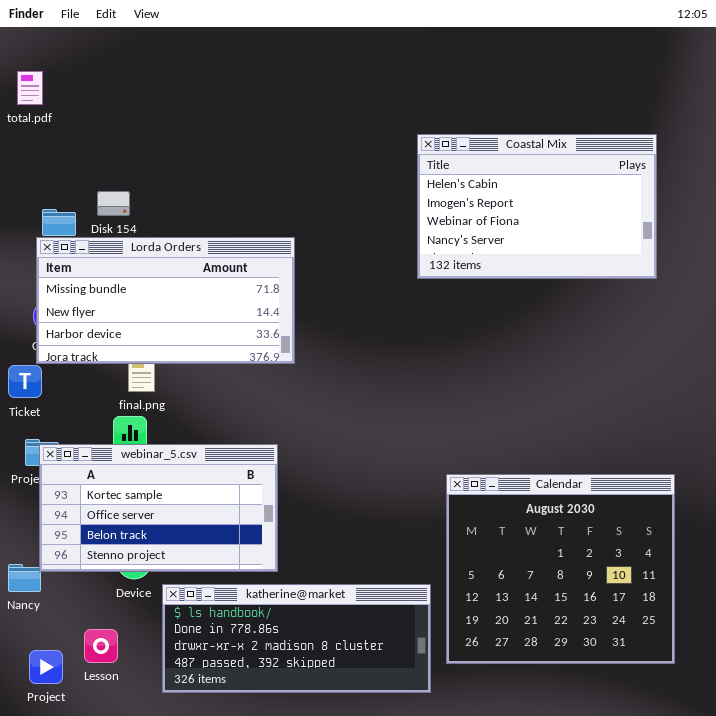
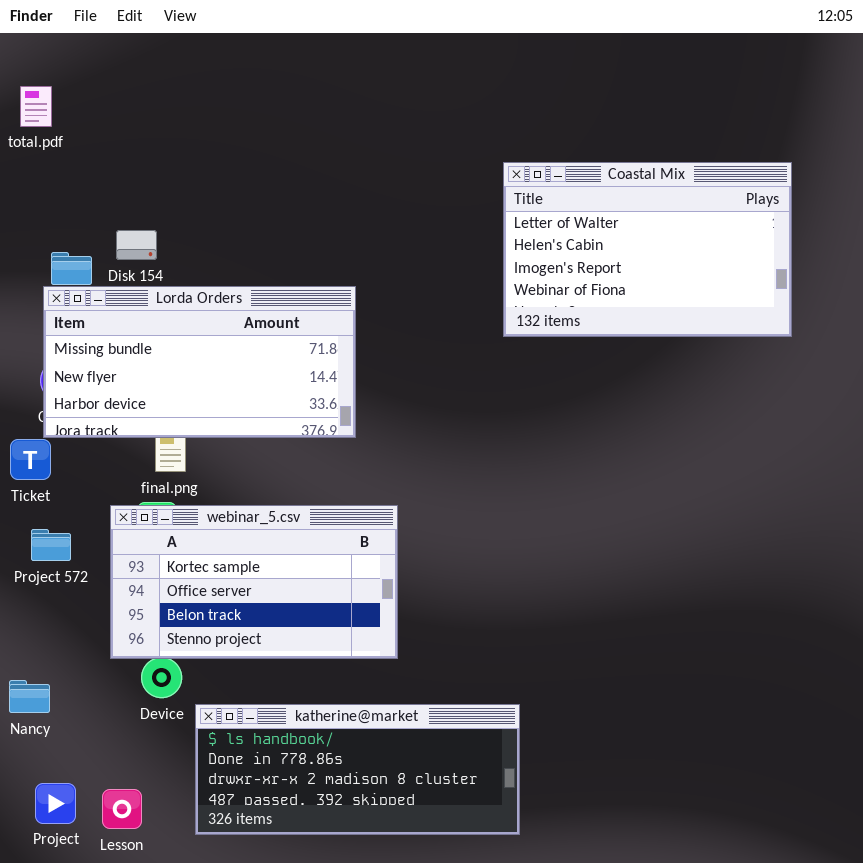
Coastal Mix: [417,134,657,279] -> [503,162,792,337], scrolled up 1 row
webinar_5.csv: [39,444,278,572] -> [110,505,398,659], moved
Calendar: [446,474,675,664] -> none, closed
Lesson: [84,629,118,663] -> [102,789,142,829], moved

